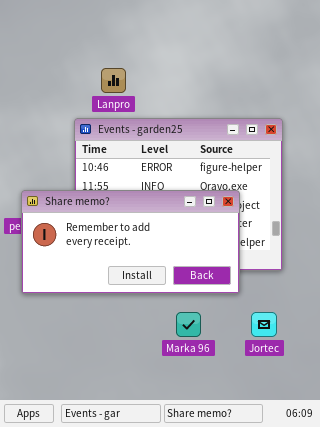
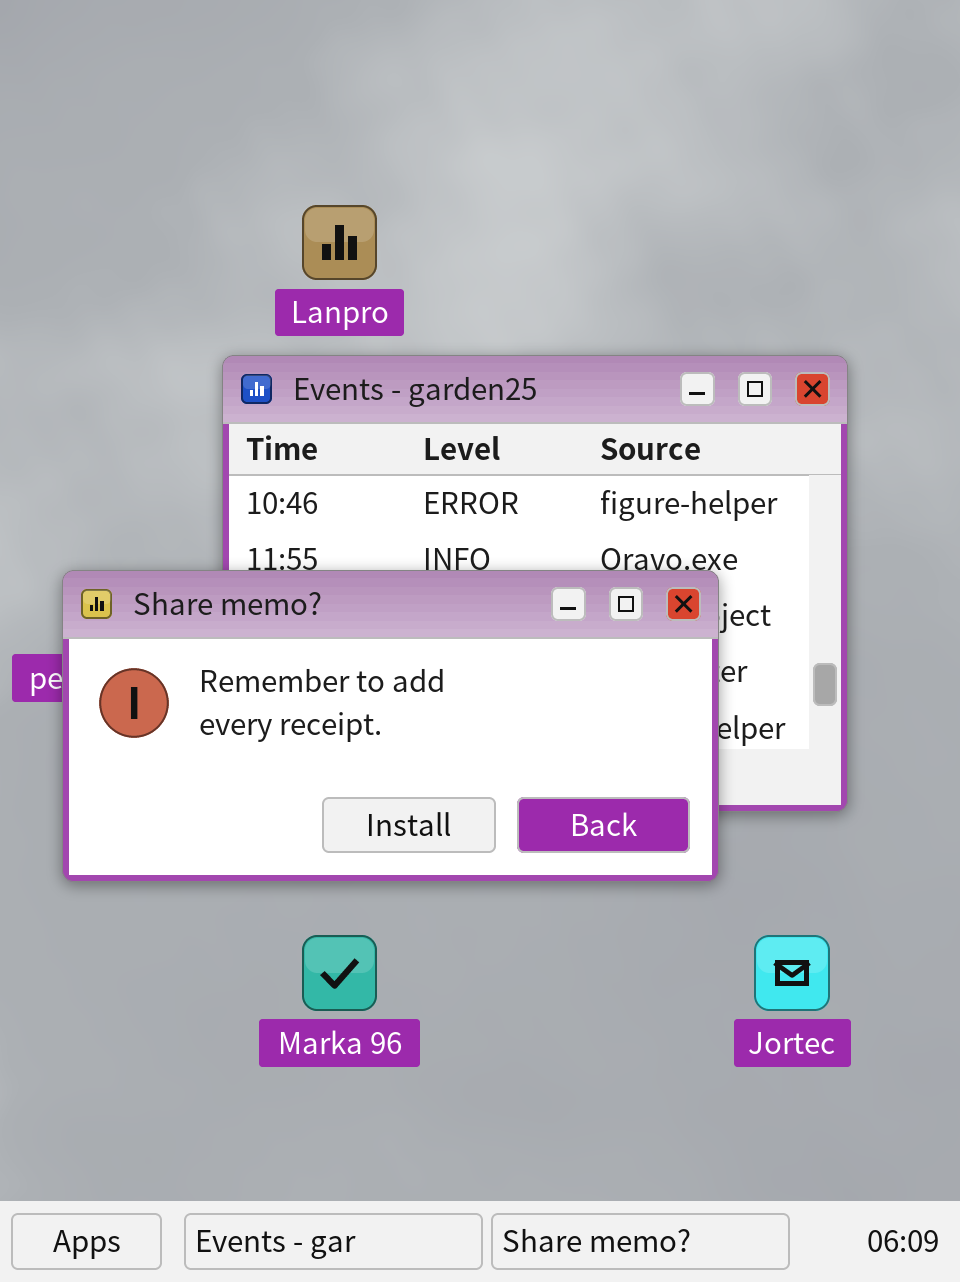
Marka 96: [176,312,201,337] -> [302,935,377,1011], moved

